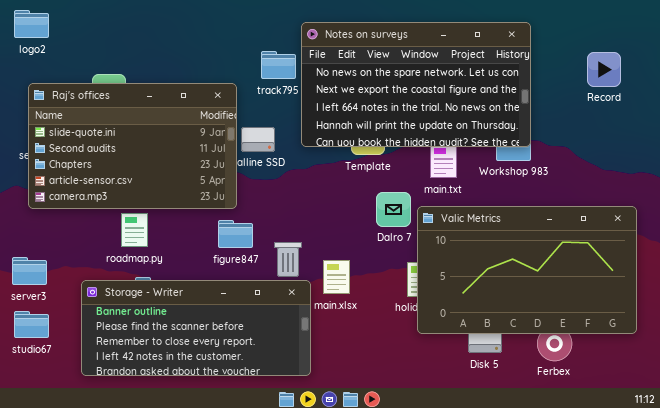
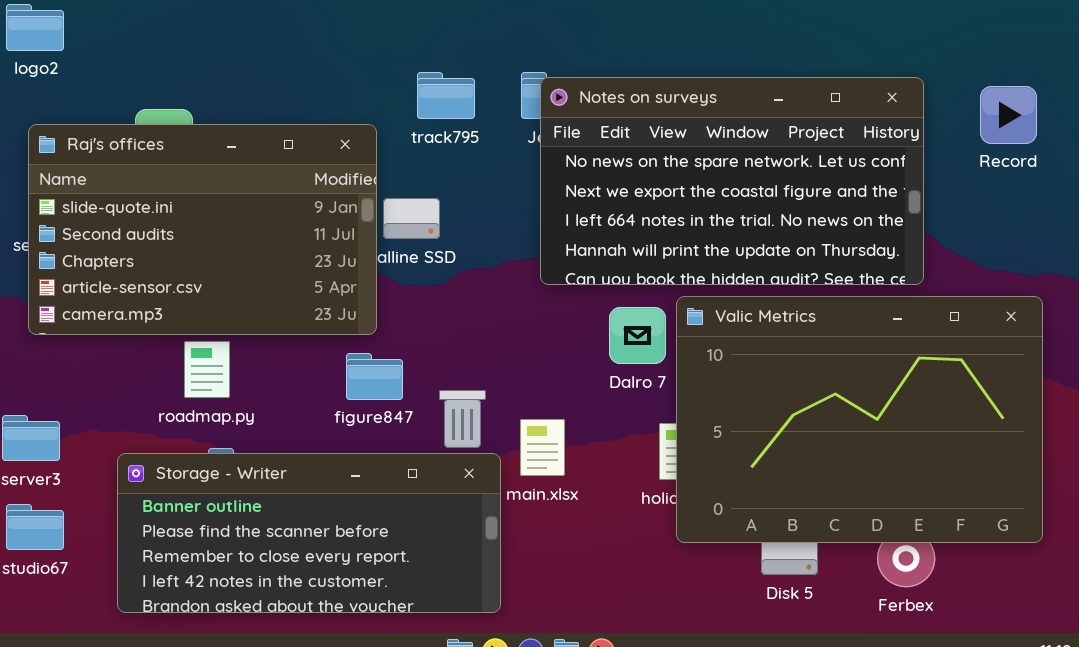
Notes on surveys: [301,22,531,147] -> [540,77,924,285], moved
Record: [587,52,621,87] -> [980,86,1037,144], moved
Valic Metrics: [417,206,637,334] -> [676,296,1043,543], resized

